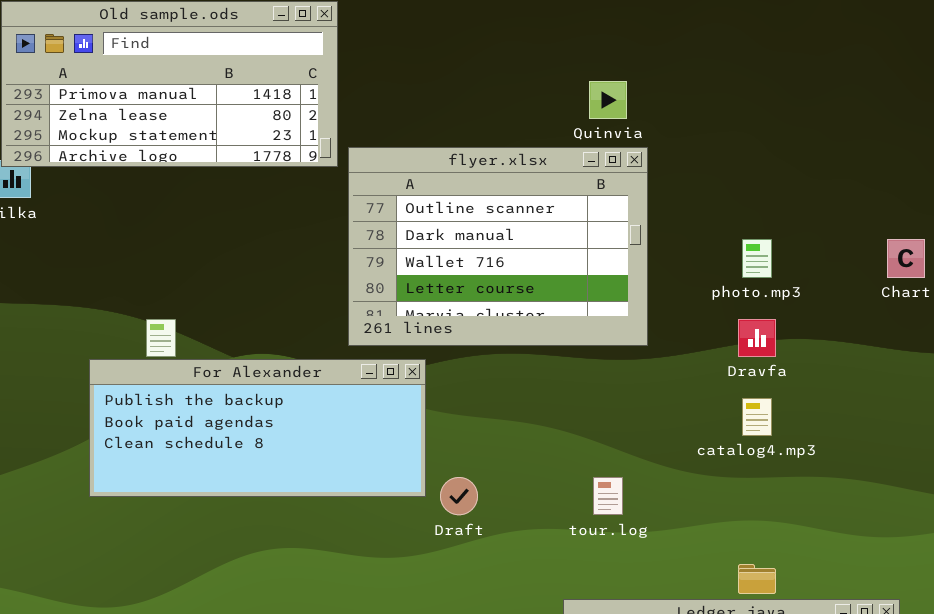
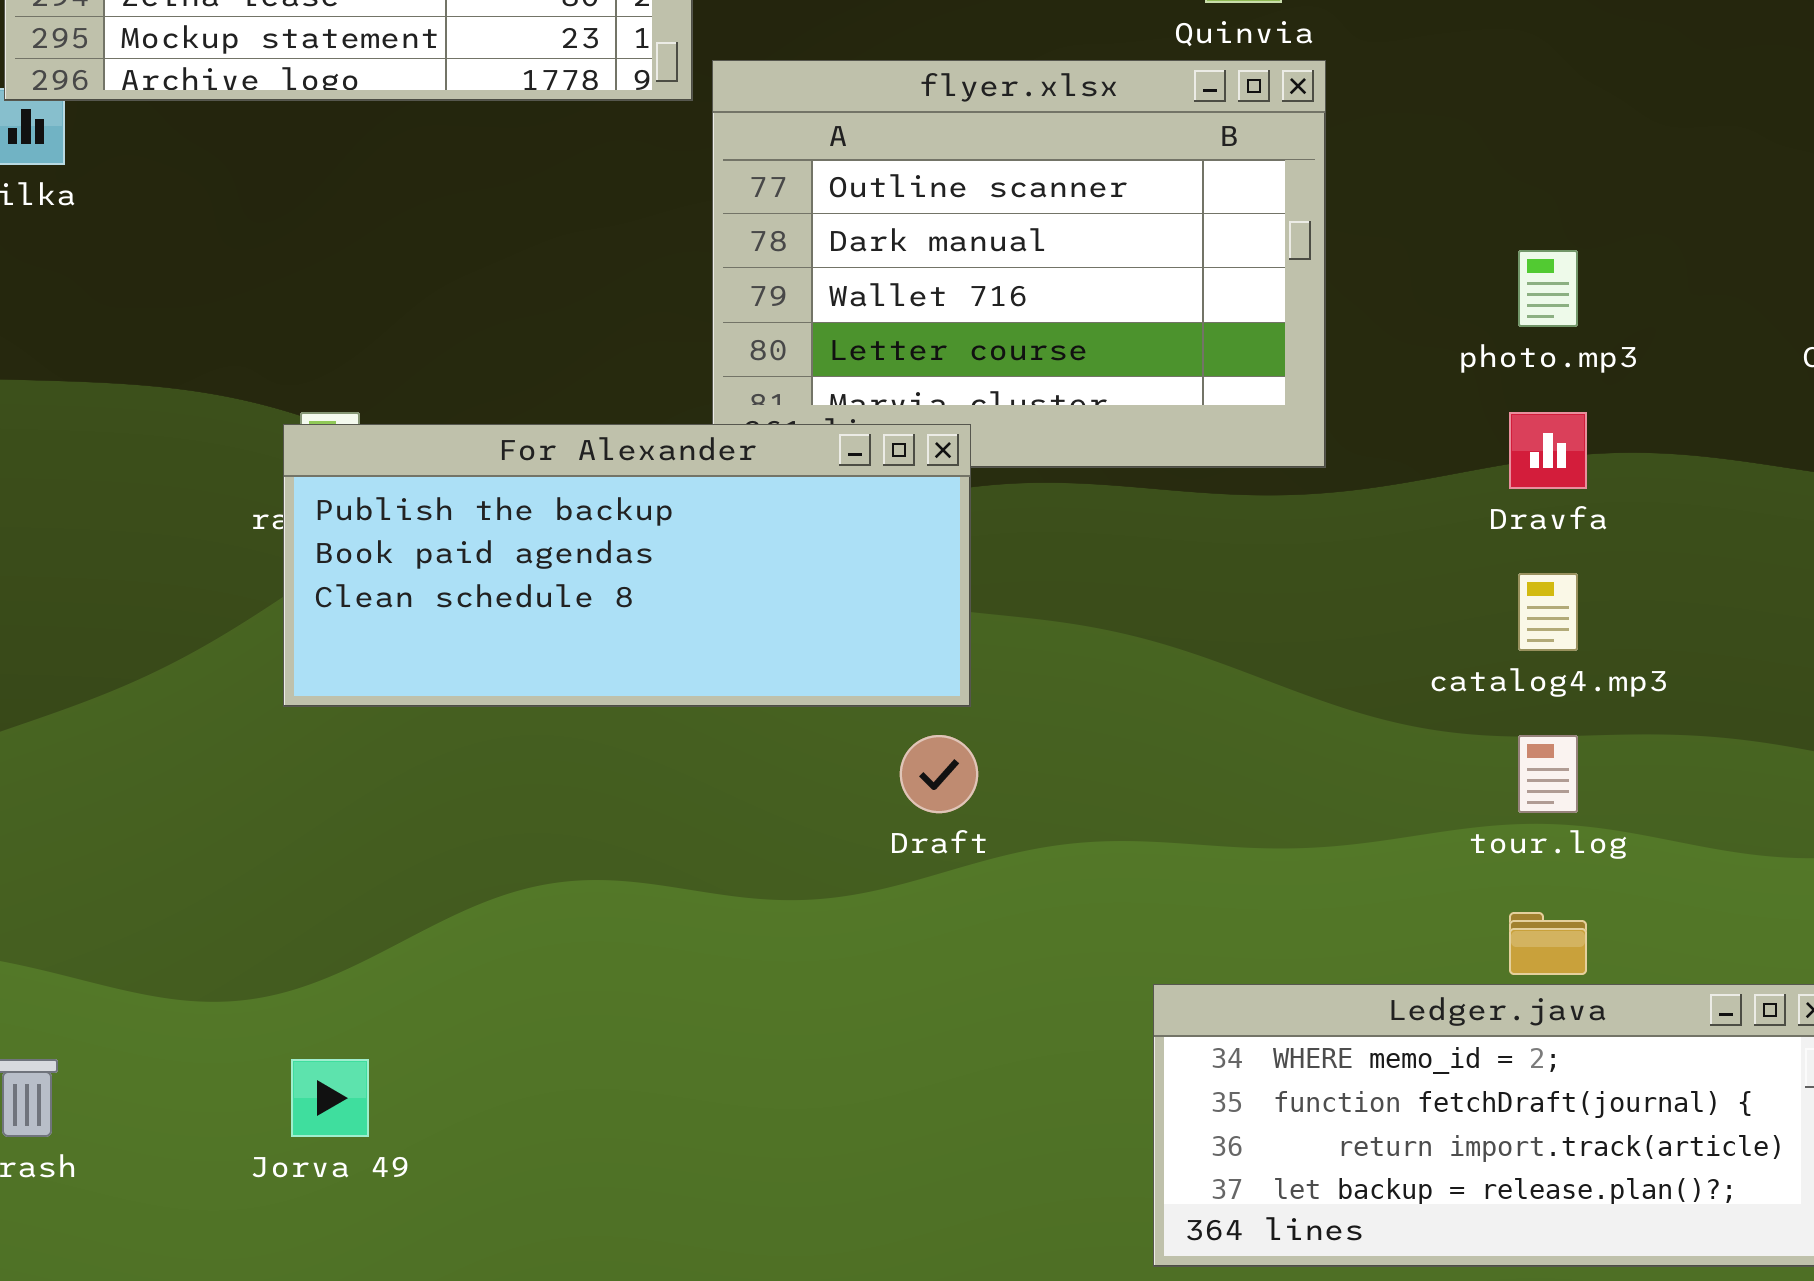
For Alexander: [89,359,426,497] -> [283,424,971,707], moved
tour.log: [593,477,623,515] -> [1518,735,1578,813], moved

